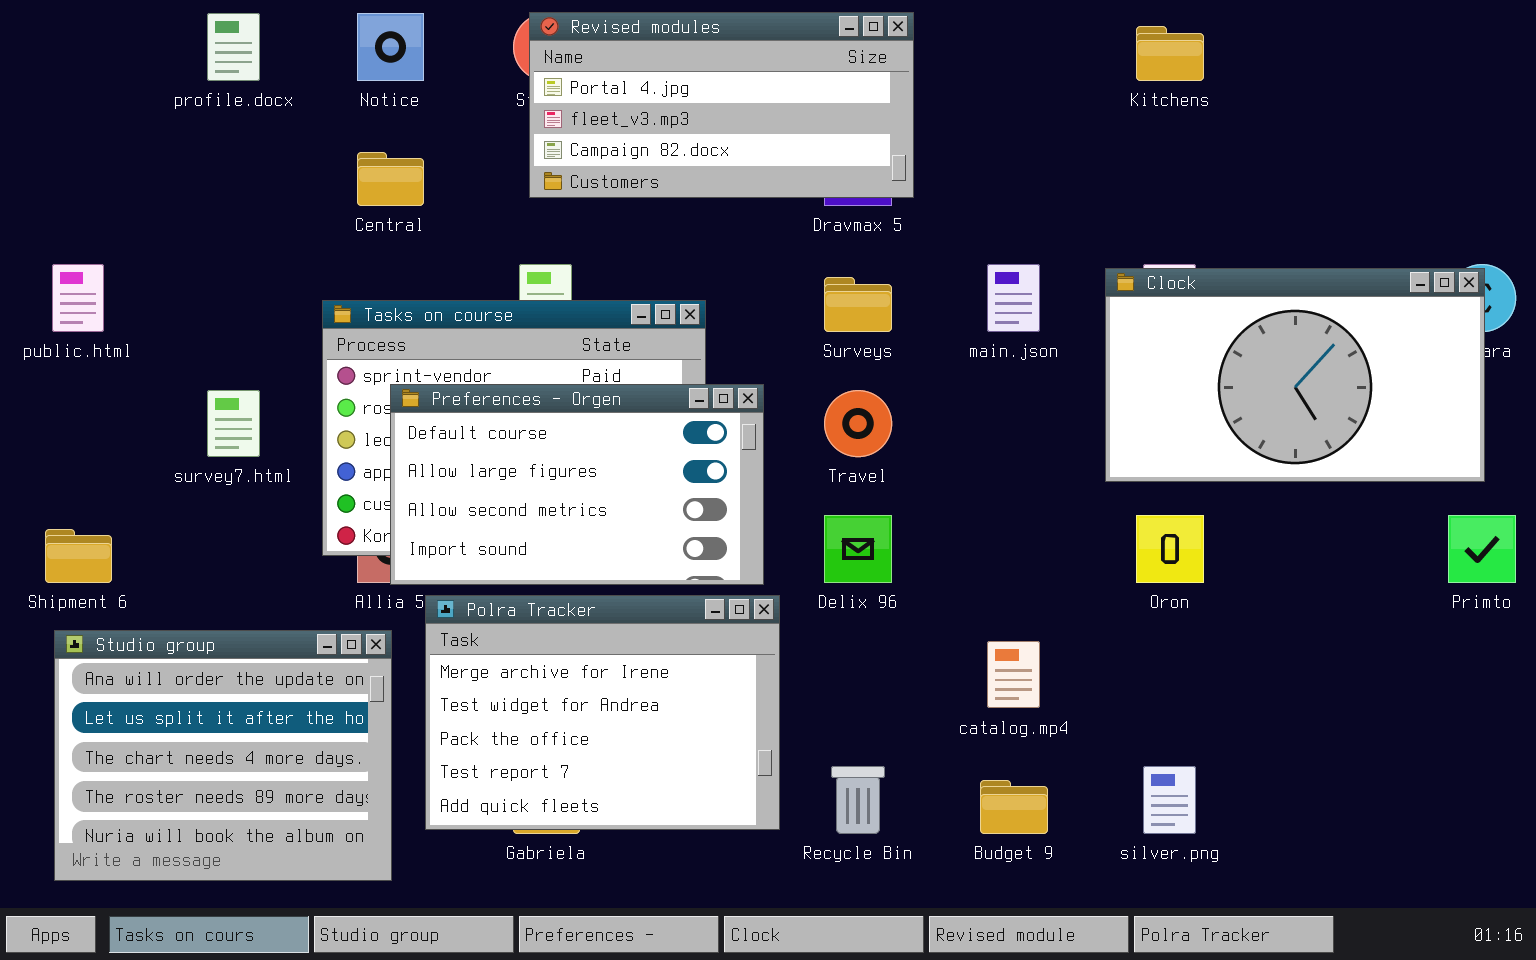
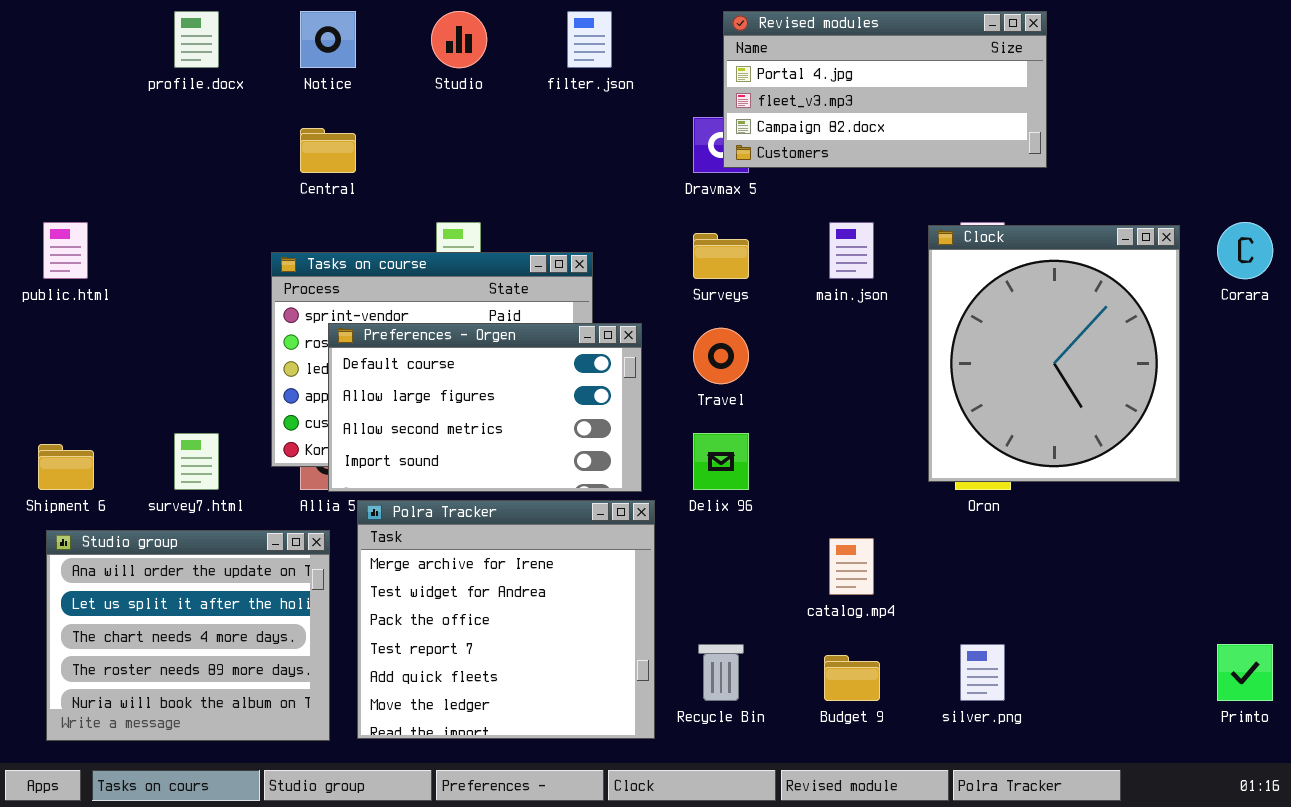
Revised modules: [529,12,914,198] -> [723,11,1047,168], moved
Clock: [1105,268,1485,482] -> [928,225,1180,482], resized
survey7.html: [207,390,260,457] -> [174,433,219,490], moved
Primto: [1448,515,1516,583] -> [1217,644,1273,701], moved
Polra Tracker: [425,595,780,830] -> [357,500,655,739], resized

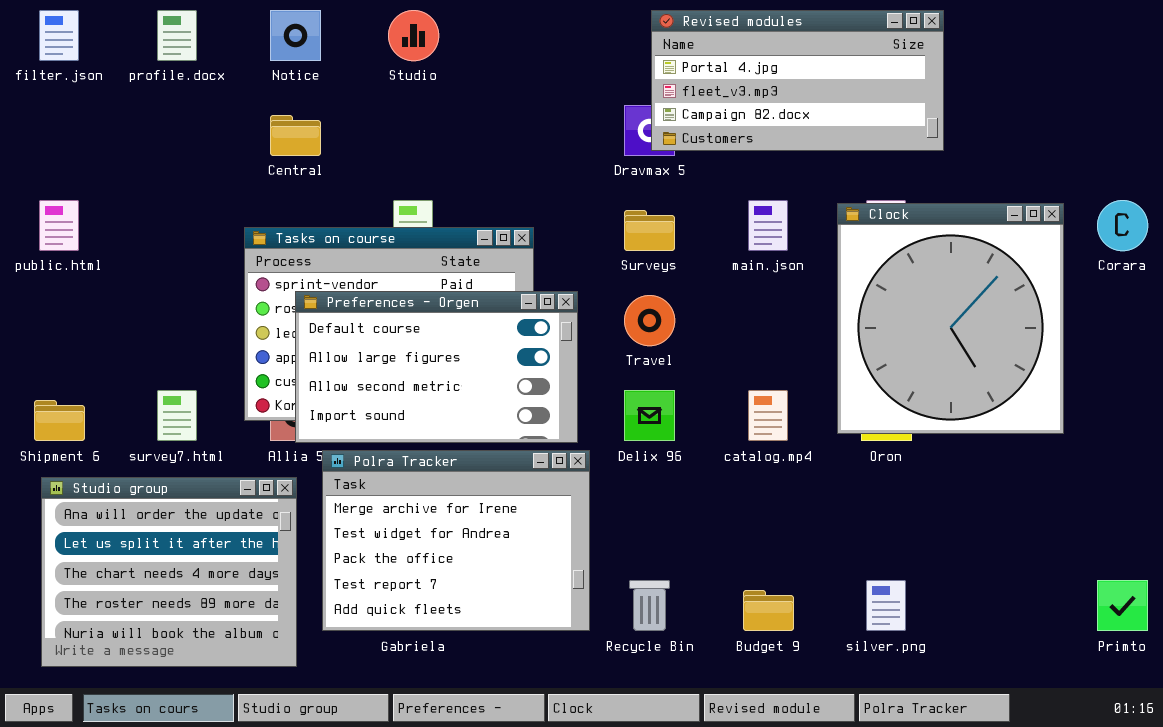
filter.json: [567,11,612,68] -> [39,10,79,61], moved
Polra Tracker: [357,500,655,739] -> [322,450,590,631], resized
catalog.mp4: [829,538,874,595] -> [748,390,788,441], moved

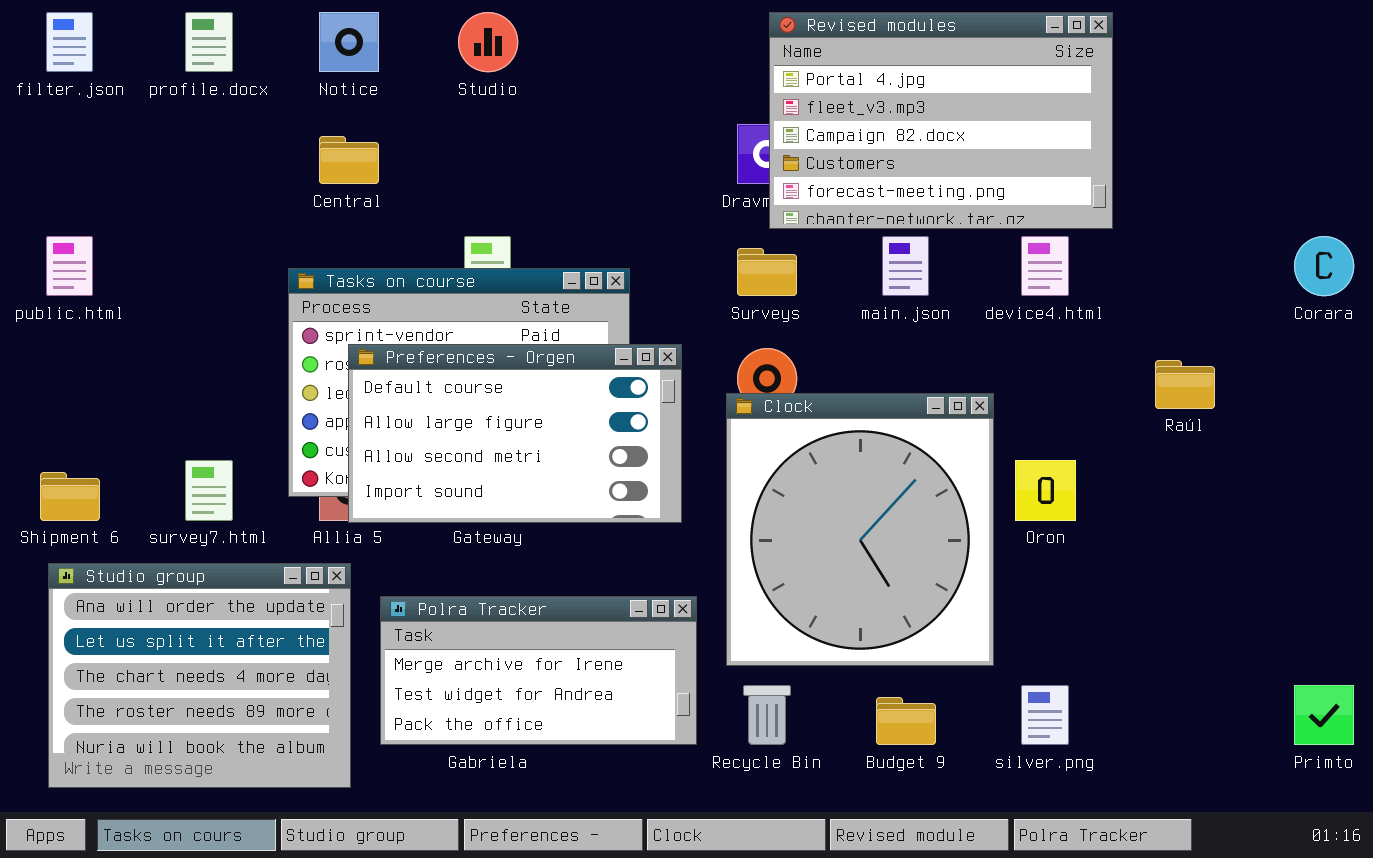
Revised modules: [651,10,944,151] -> [769,12,1113,229], resized
Clock: [837,203,1064,434] -> [726,393,994,666], moved
Polra Tracker: [322,450,590,631] -> [380,596,697,745], resized

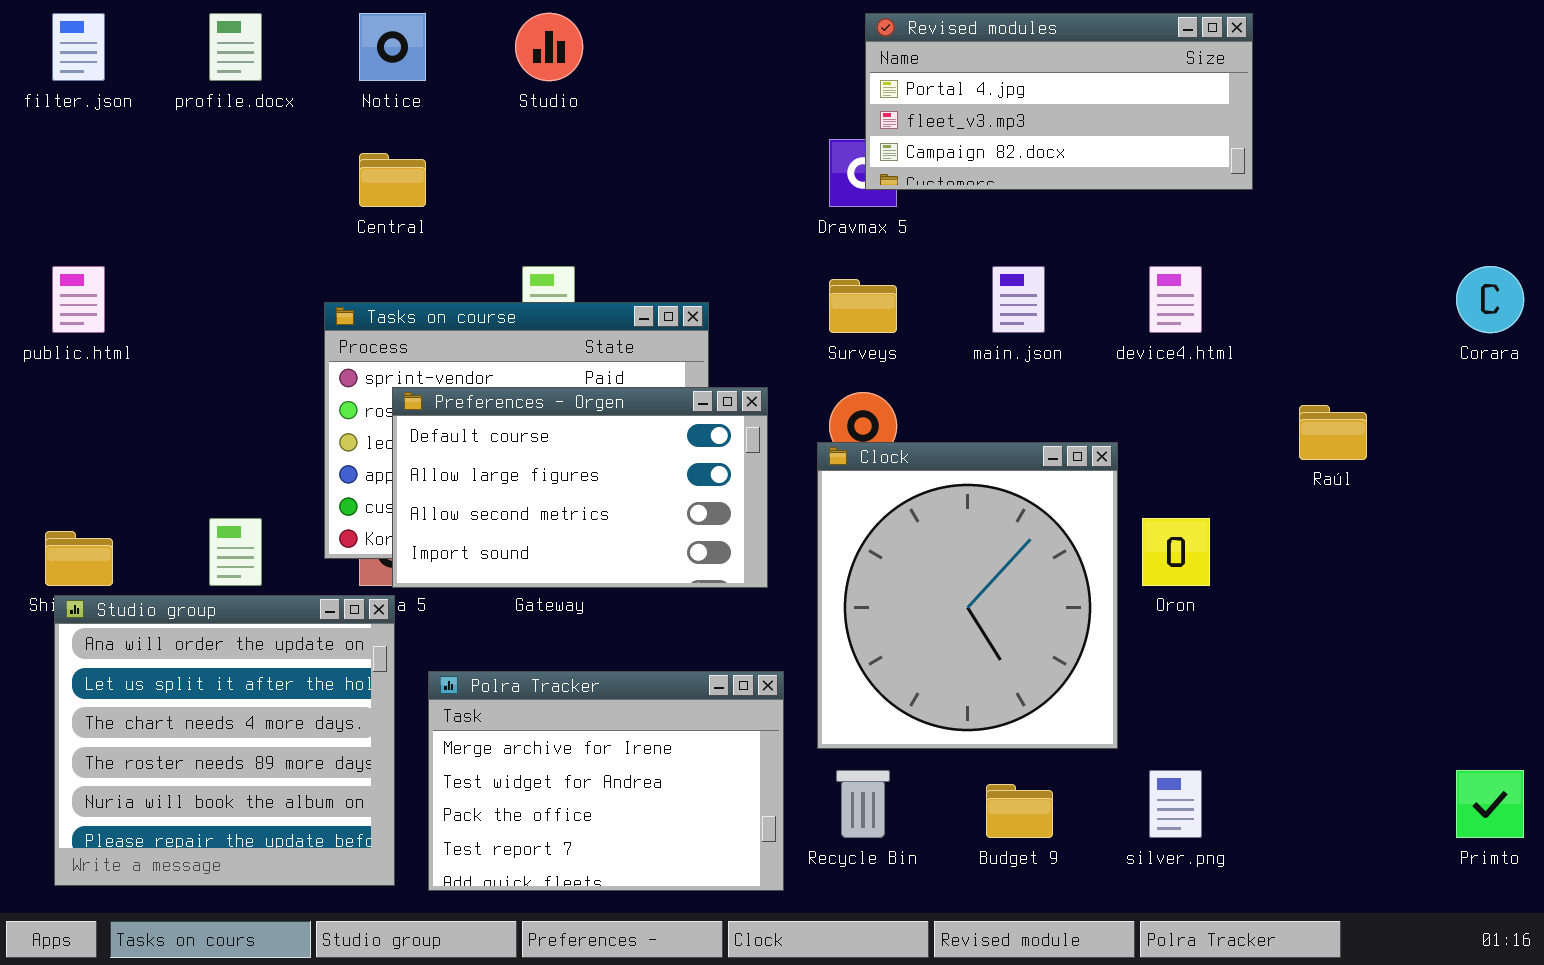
Revised modules: [769,12,1113,229] -> [865,13,1253,190], resized
Studio group: [48,563,351,788] -> [54,595,395,886], resized
Polra Tracker: [380,596,697,745] -> [428,671,784,891], resized

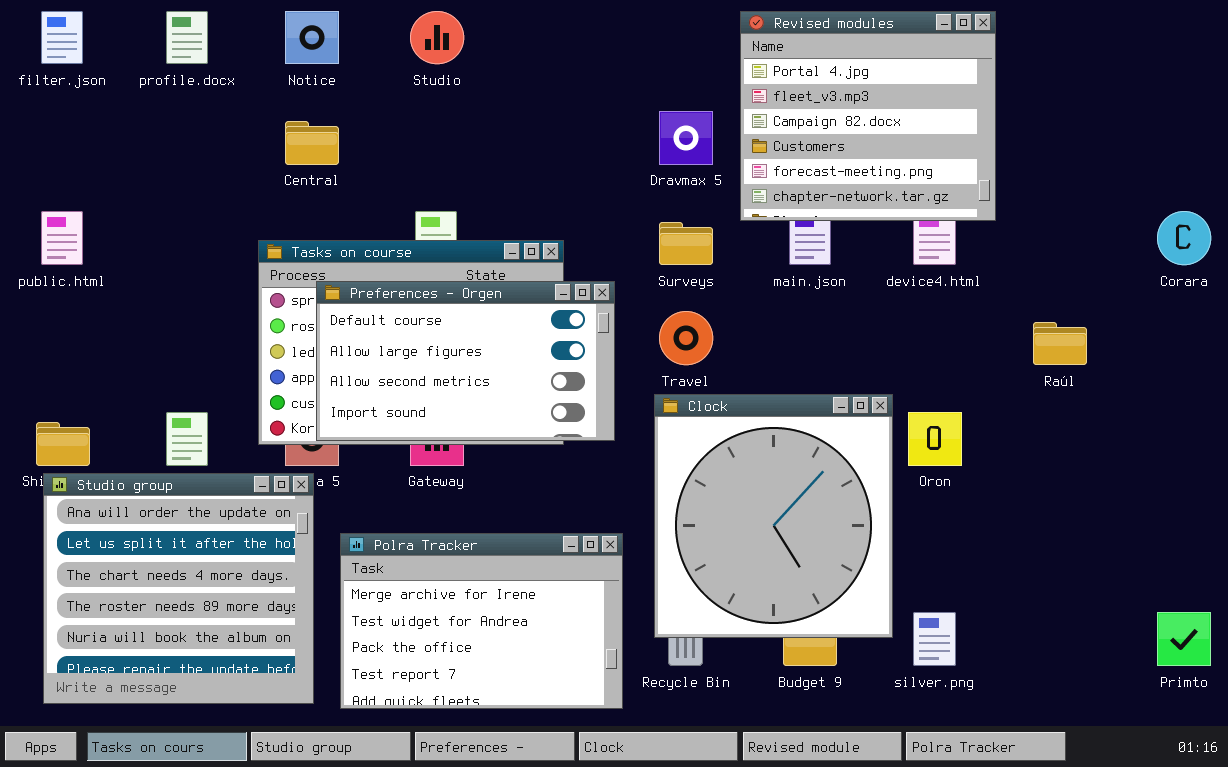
Revised modules: [865,13,1253,190] -> [740,11,996,221], resized
Preferences - Orgen: [392,387,768,588] -> [316,281,615,441], moved
Clock: [817,442,1118,749] -> [654,394,893,638], moved

